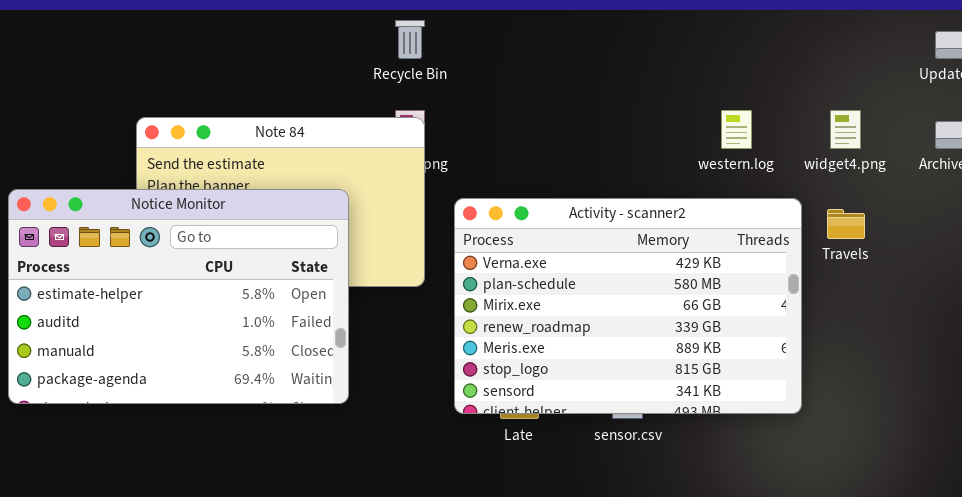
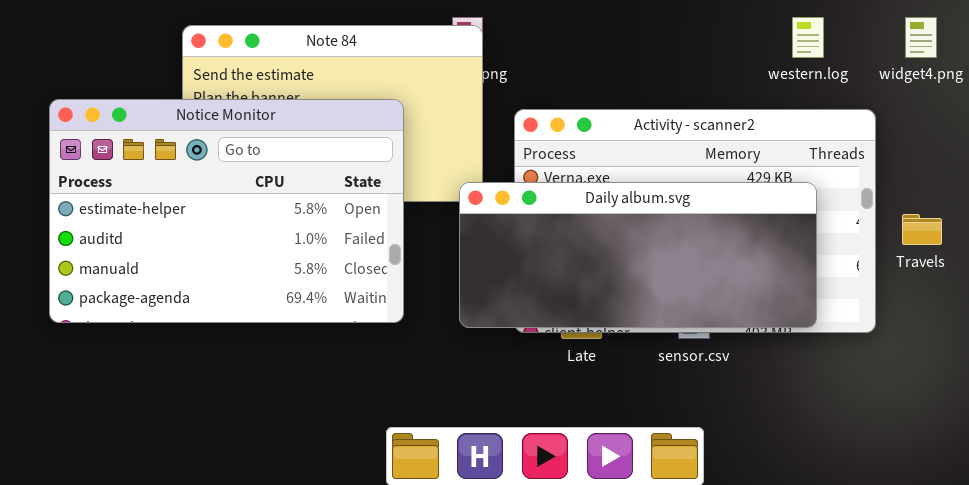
Travels: [827,209,865,239] -> [902,214,942,245], moved
Daily album.svg: none -> [459,182,817,328], opened

